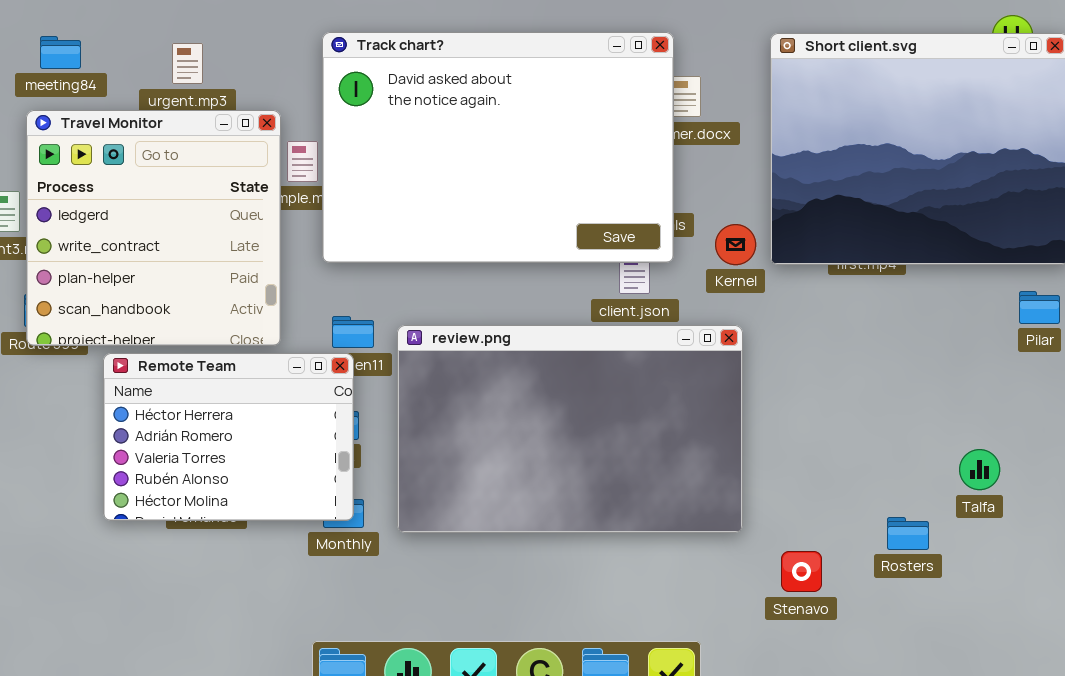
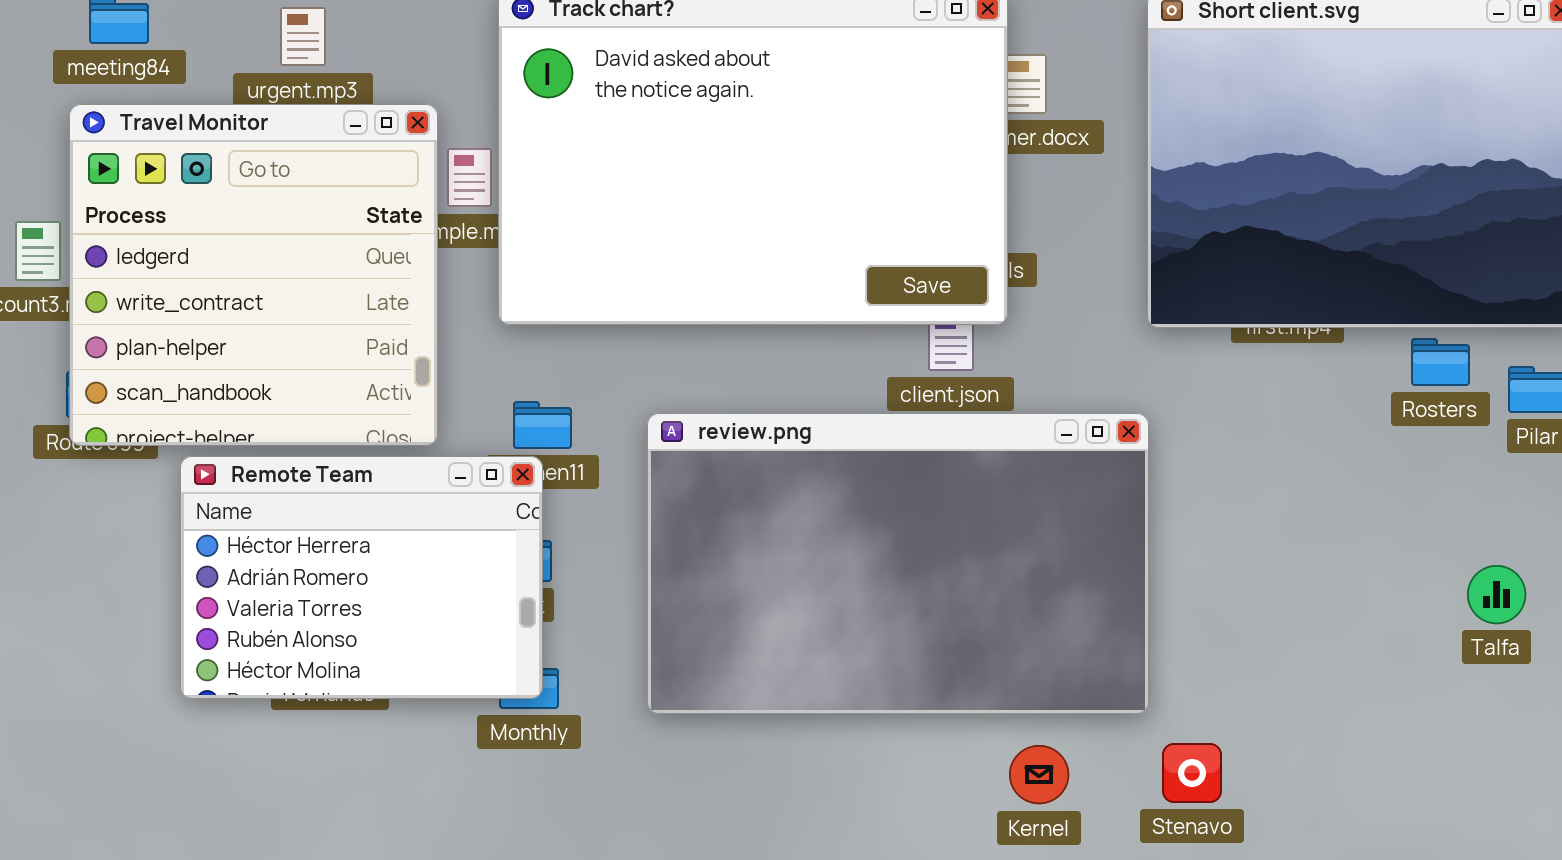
Kernel: [715,224,756,265] -> [1009,745,1069,804], moved
review.png: [397,325,743,533] -> [647,413,1149,714], moved
Talfa: [959,449,1000,490] -> [1467,565,1526,624], moved
Rosters: [887,517,929,550] -> [1411,338,1470,386], moved

